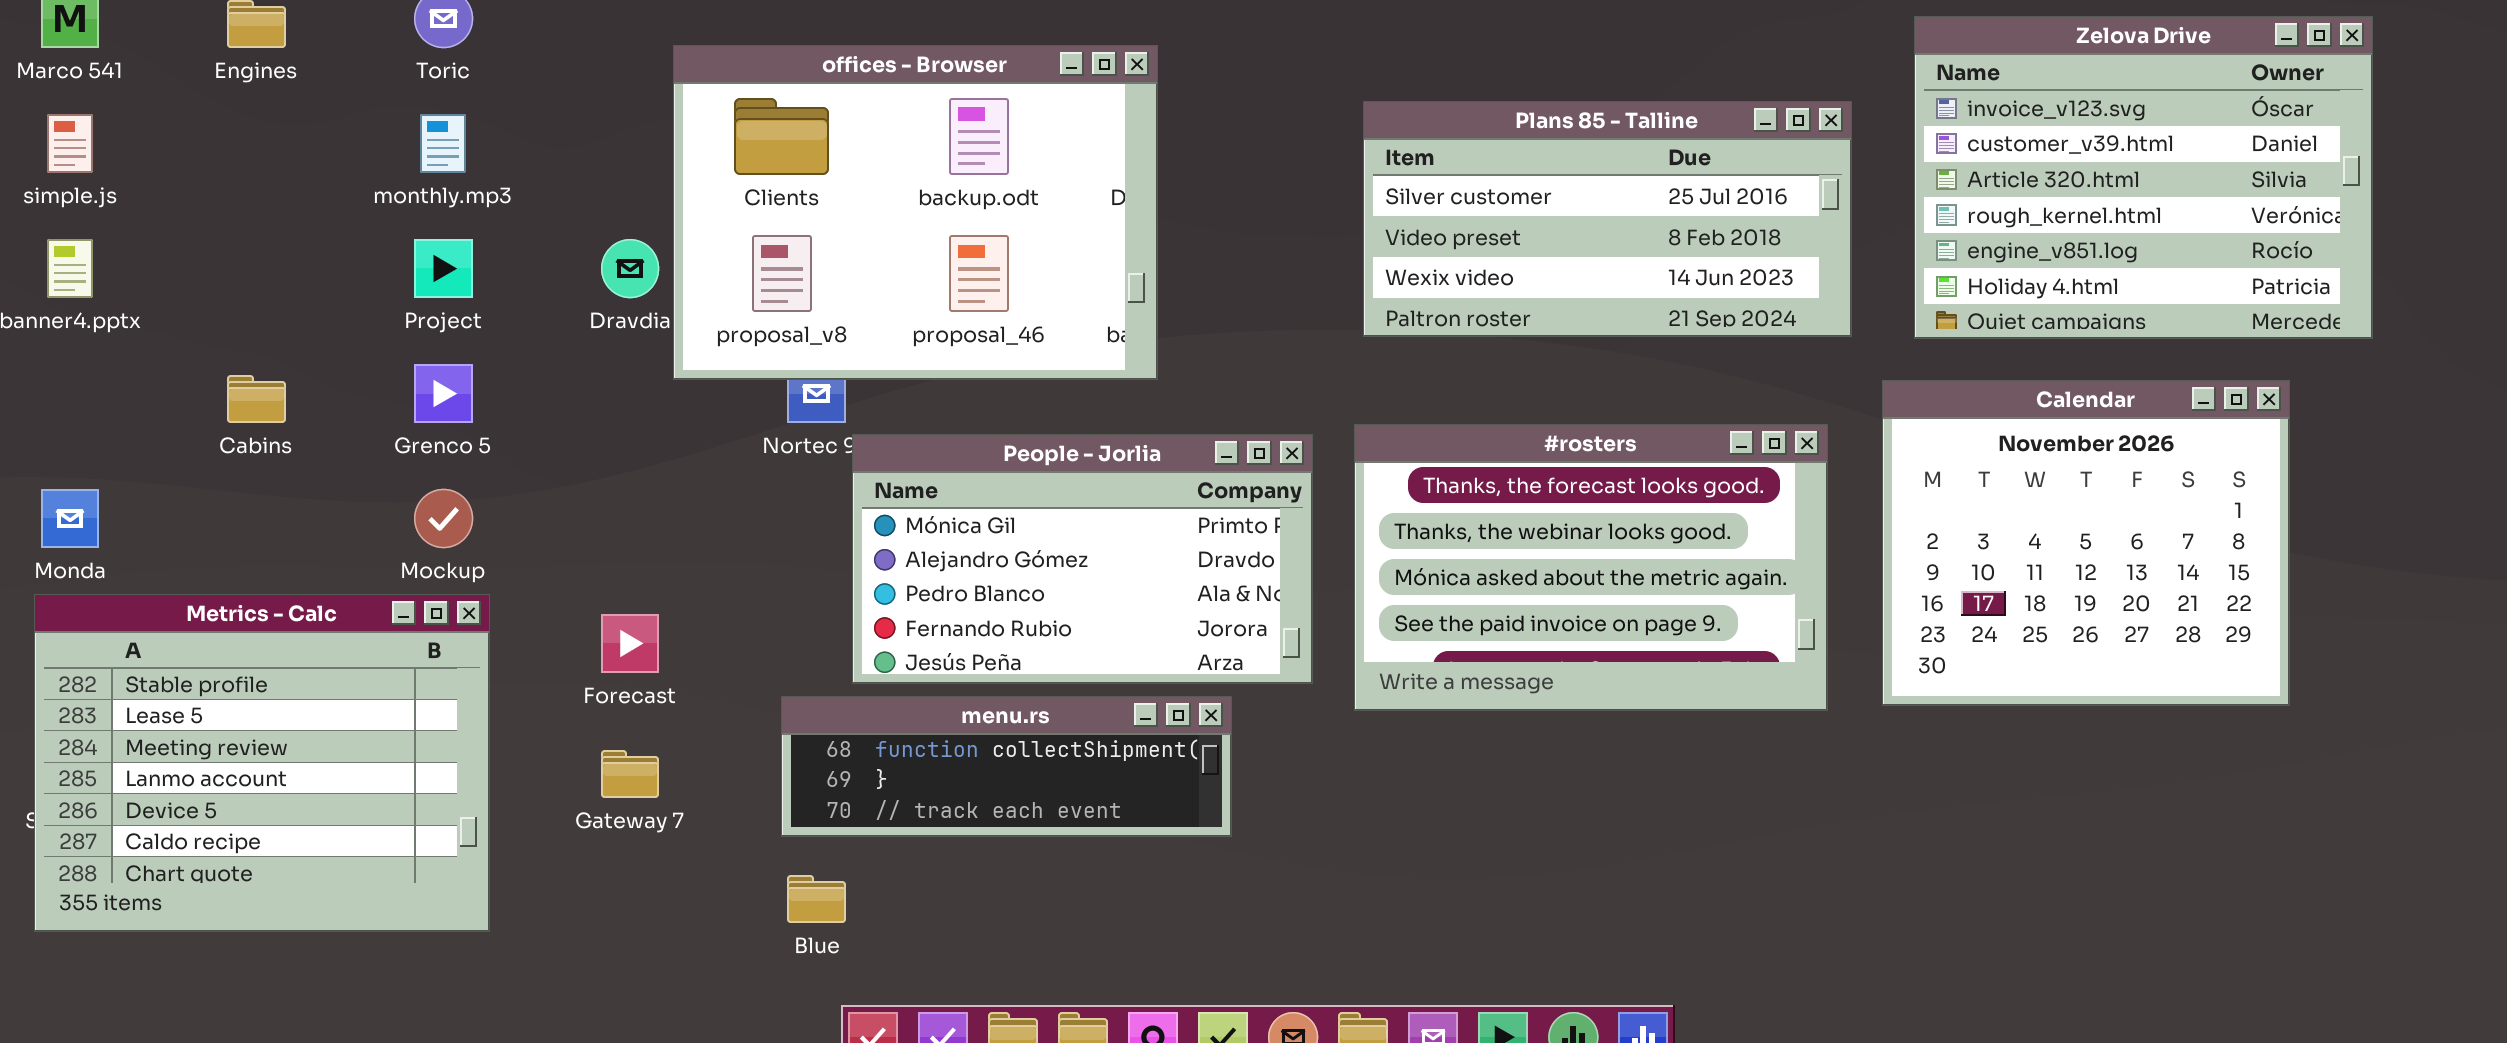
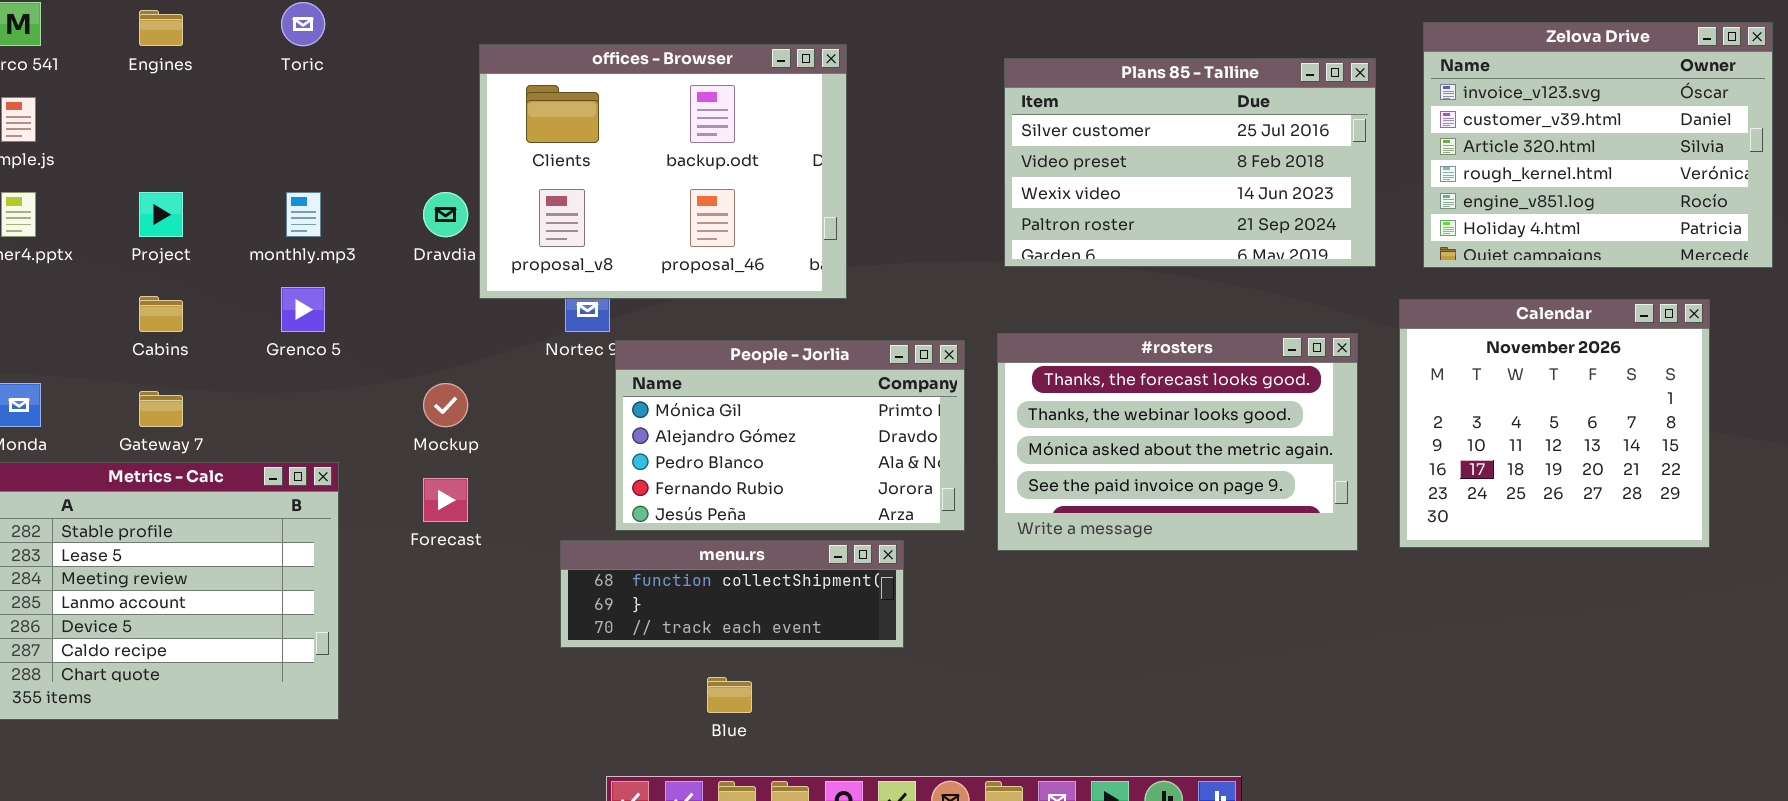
Plans 85 - Talline: [1363,101,1852,337] -> [1004,58,1376,267], resized
monthly.mp3: [420,114,466,173] -> [286,192,321,237], moved
Project: [414,239,473,298] -> [139,192,183,237], moved
Mockup: [414,489,473,548] -> [423,383,468,427], moved
Gateway 7: [601,750,659,798] -> [139,391,183,427], moved
Blue: [787,875,846,923] -> [707,677,752,713], moved

